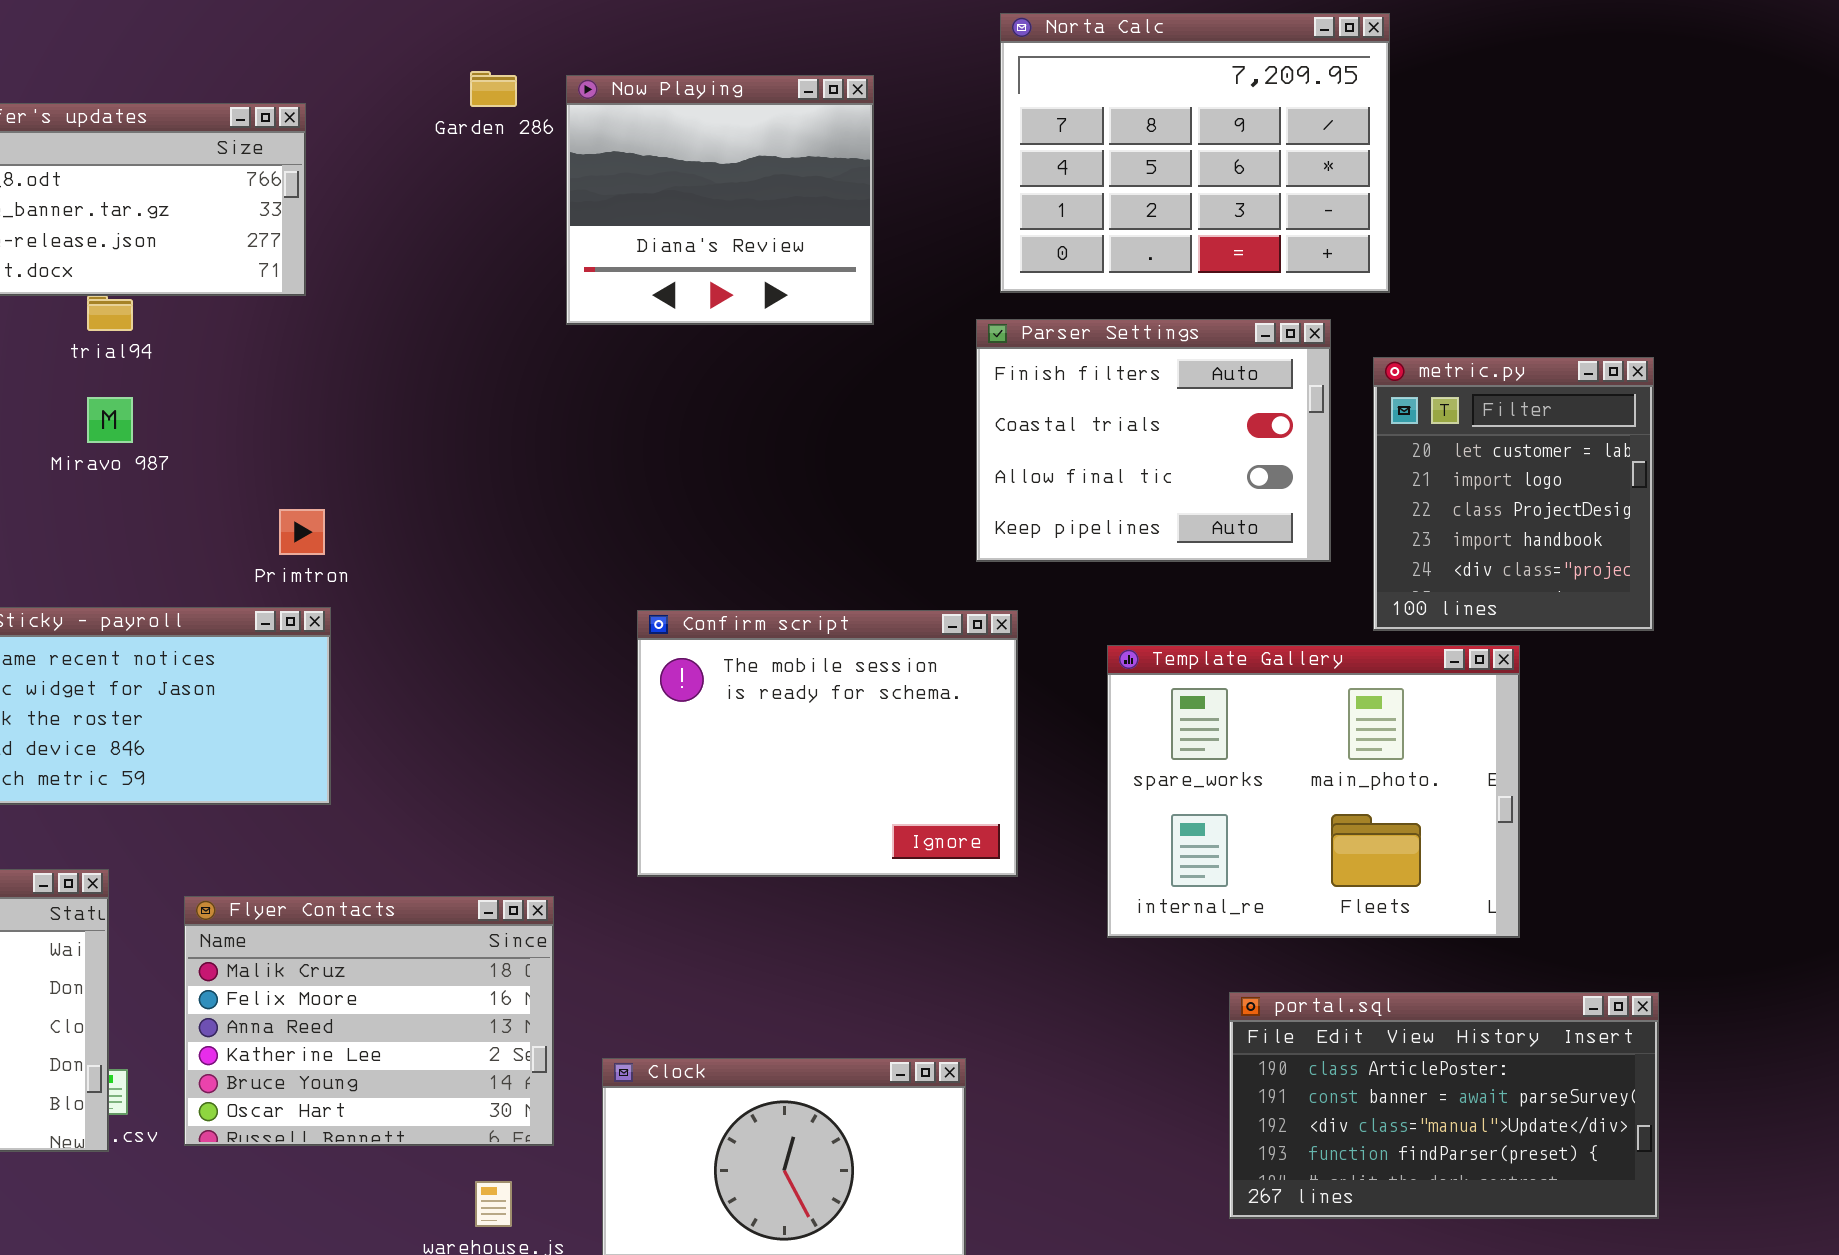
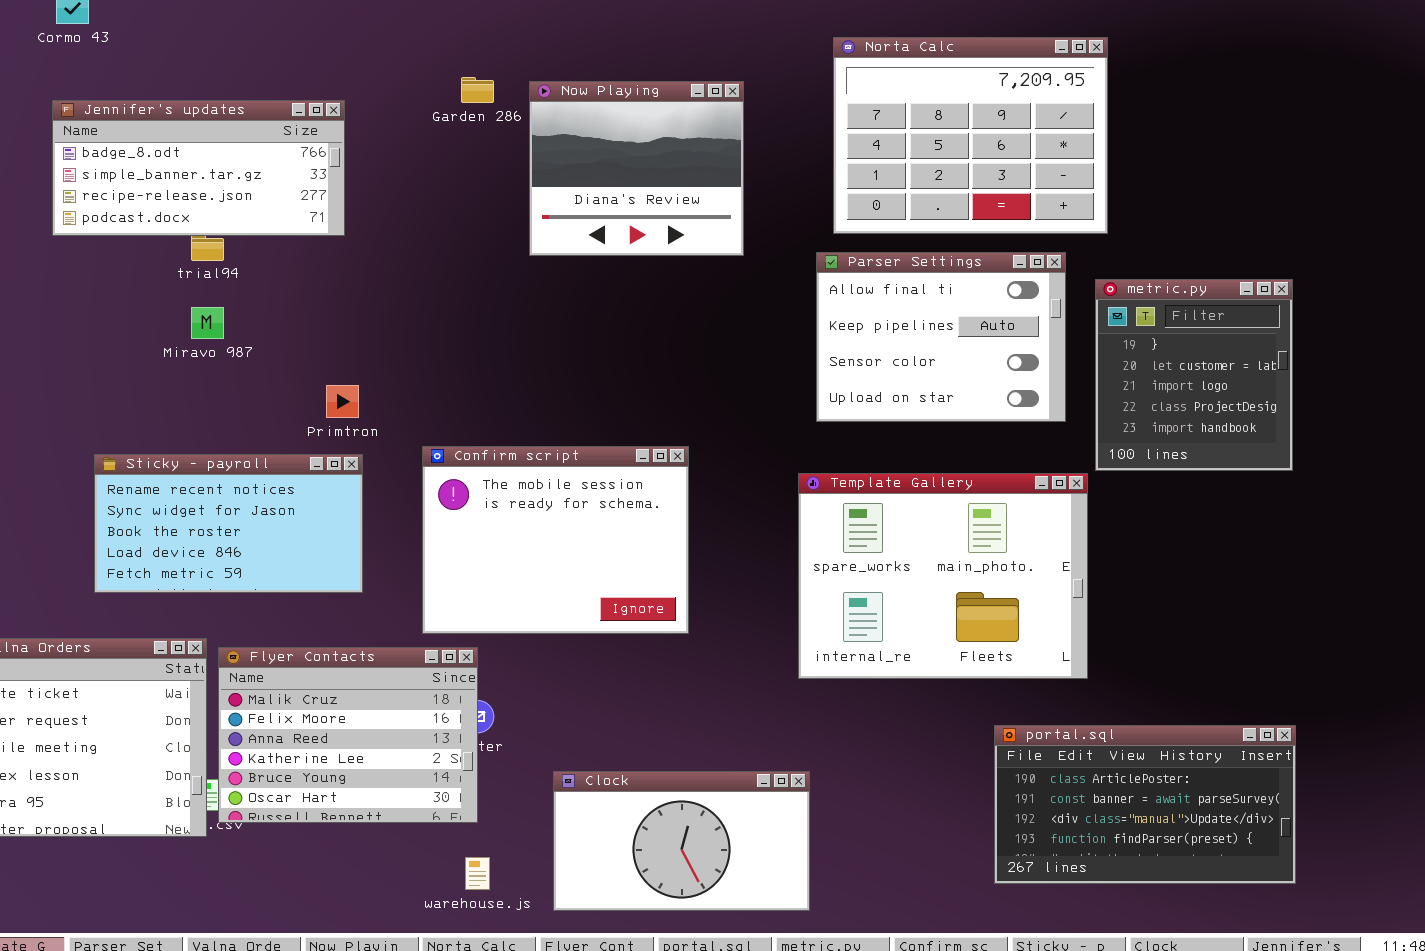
Parser Settings: [976,319,1331,562] -> [816,252,1066,422], scrolled down 2 rows
metric.py: [1373,357,1654,631] -> [1095,279,1293,471], scrolled up 1 row
Confirm script: [637,610,1018,877] -> [422,446,689,634], moved
Template Gallery: [1107,645,1520,938] -> [798,473,1088,679], moved
Flyer Contacts: [184,896,554,1146] -> [218,647,478,823], moved

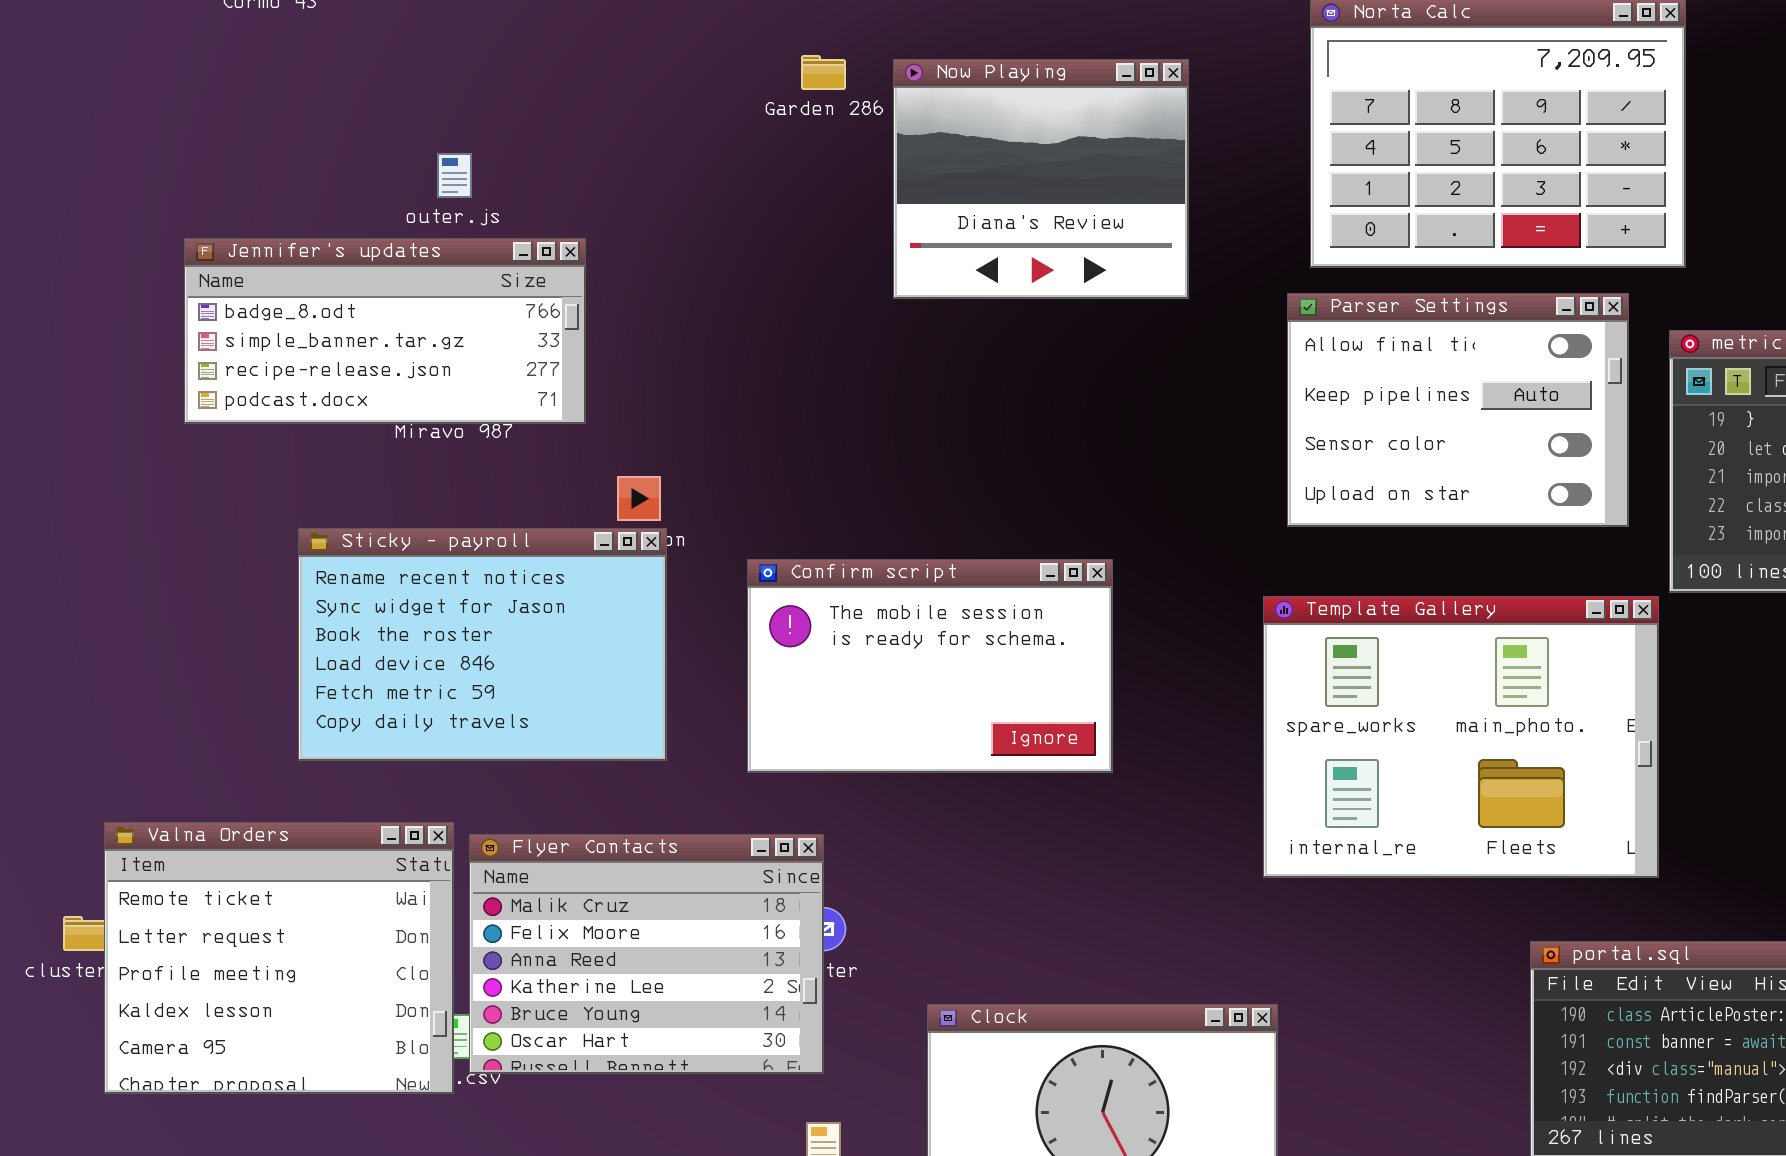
Jennifer's updates: [52,100,345,236] -> [184,238,586,424], moved
Confirm script: [422,446,689,634] -> [747,559,1113,773], resized
Sticky - payroll: [94,454,363,593] -> [298,528,667,761], resized

